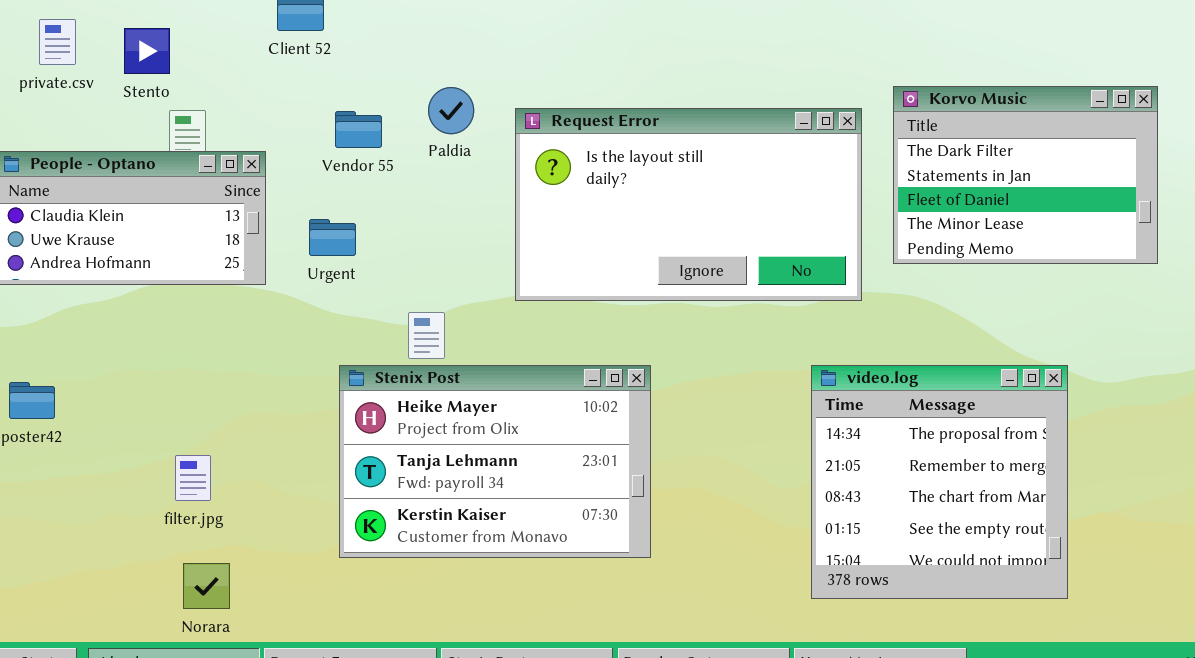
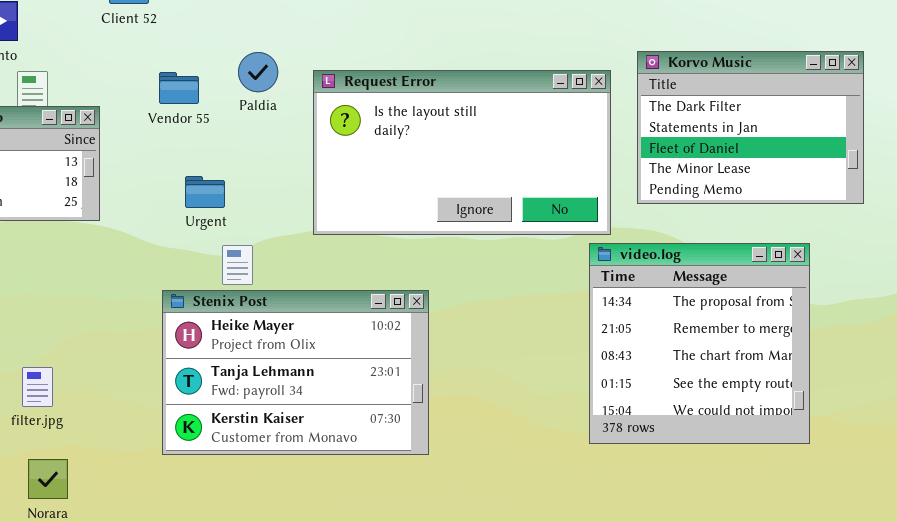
Urgent: [309,219,356,256] -> [185,176,225,208], moved
video.log: [811,365,1068,599] -> [589,243,810,444], moved

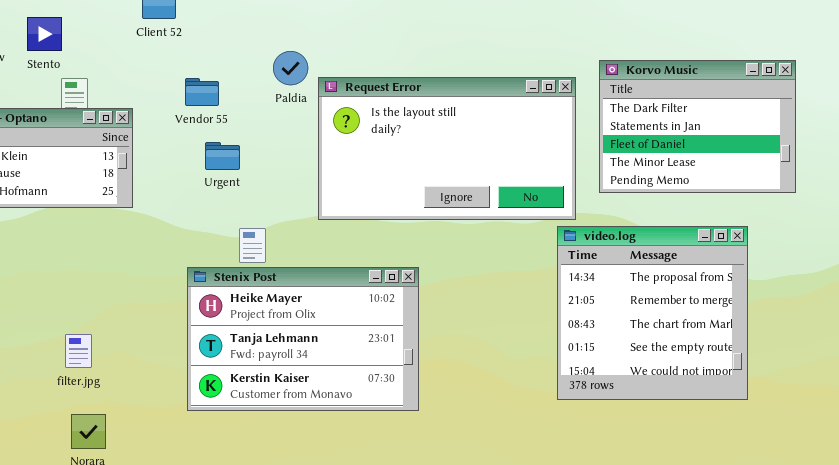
Paldia: [238,52,278,92] -> [273,51,308,85], moved
Urgent: [185,176,225,208] -> [205,142,240,170], moved

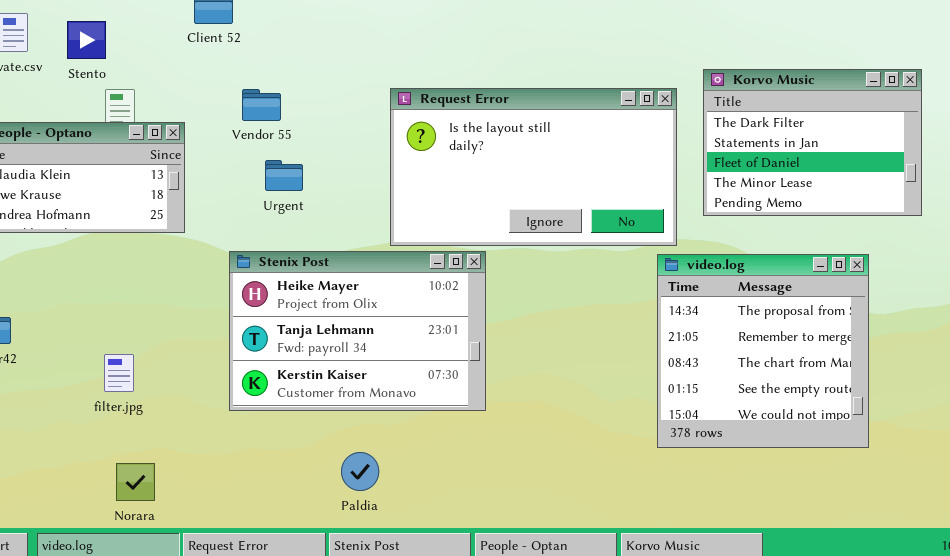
Paldia: [273,51,308,85] -> [341,452,379,491], moved
Stenix Post: [187,267,419,411] -> [229,251,486,411], moved
filter.jpg: [65,334,92,368] -> [104,354,134,392], moved

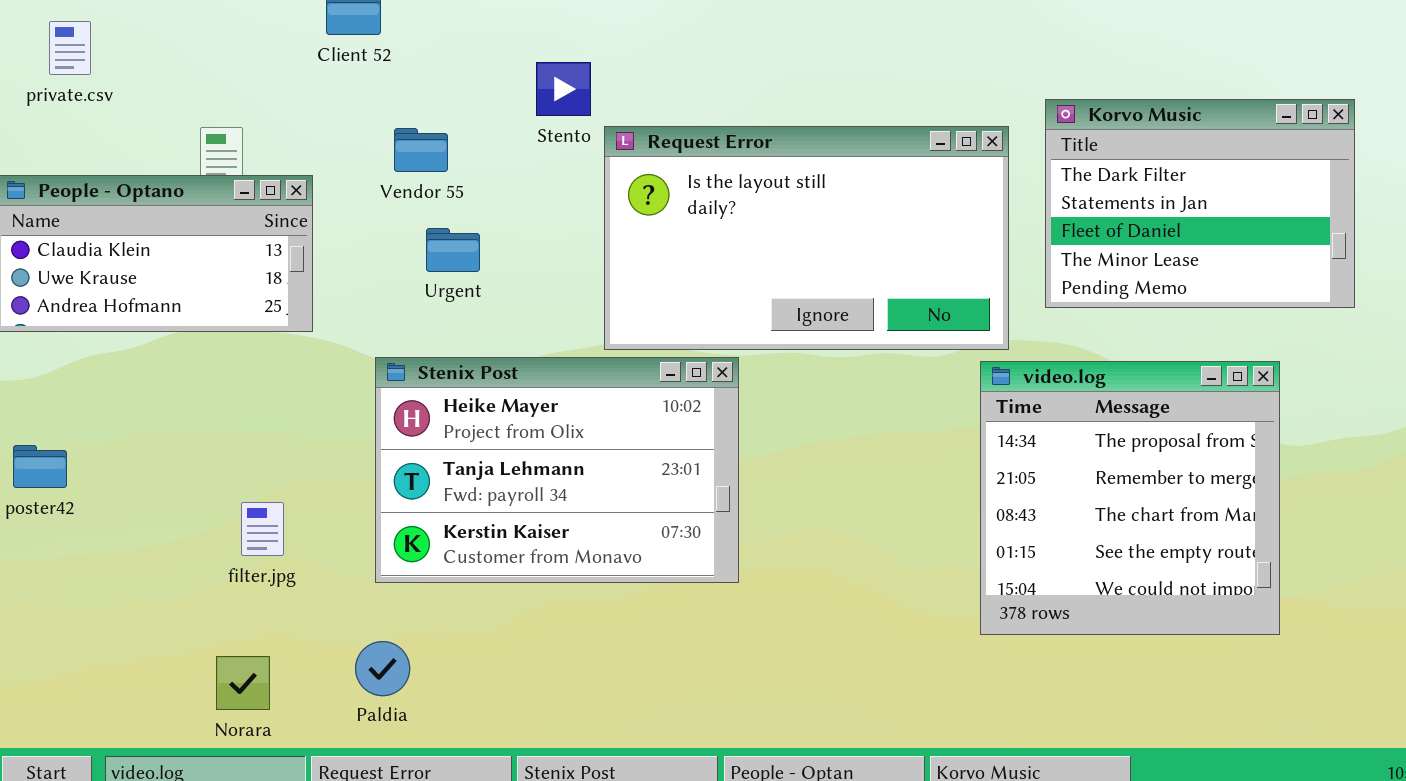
Stento: [67,21,106,59] -> [536,62,591,116], moved
filter.jpg: [104,354,134,392] -> [241,502,284,556], moved
Paldia: [341,452,379,491] -> [355,641,410,696], moved

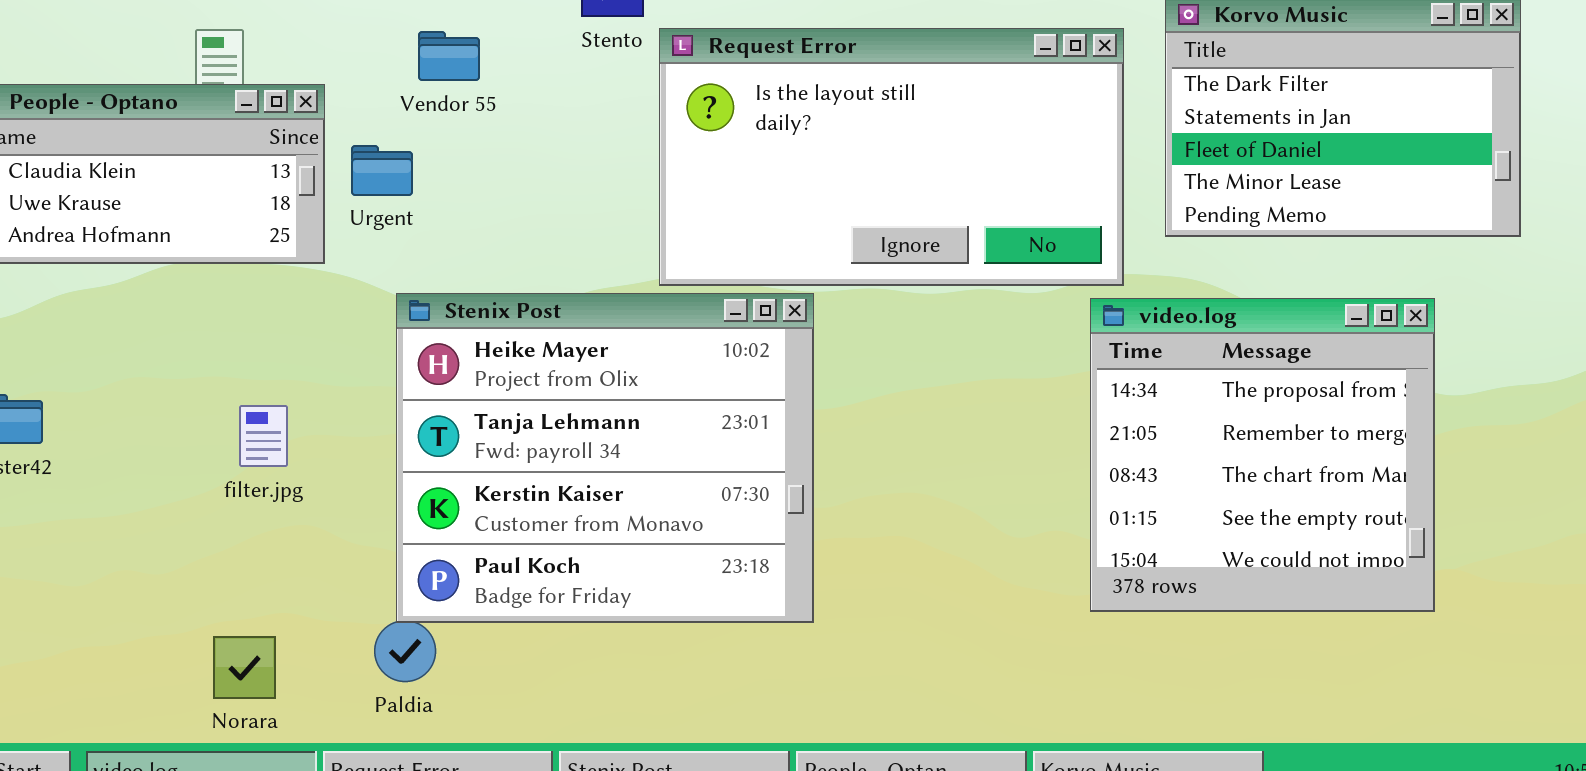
Urgent: [426,228,480,272] -> [351,145,413,196], moved
Stenix Post: [375,357,739,583] -> [396,293,814,623], resized
filter.jpg: [241,502,284,556] -> [239,405,288,467], moved

